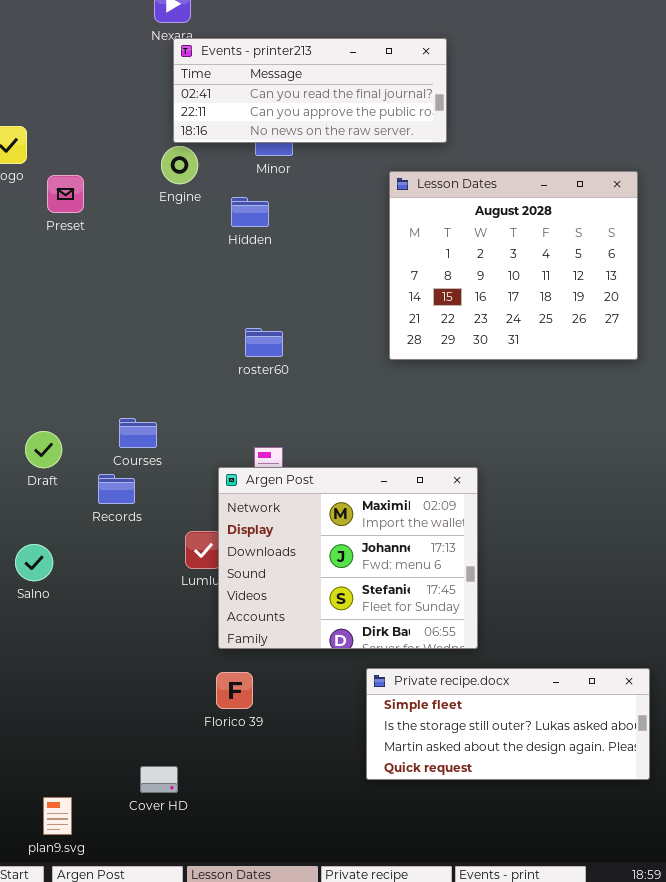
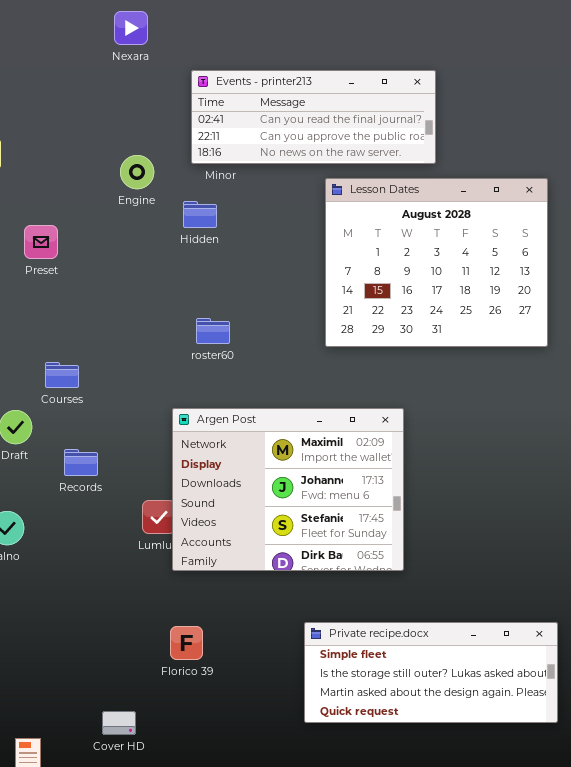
Events - printer213: [173,38,447,143] -> [191,70,436,164], moved
Preset: [47,175,84,213] -> [24,225,58,259], moved
Courses: [119,418,157,448] -> [45,362,79,388], moved
Argen Post: [218,467,478,649] -> [172,408,404,571], moved

